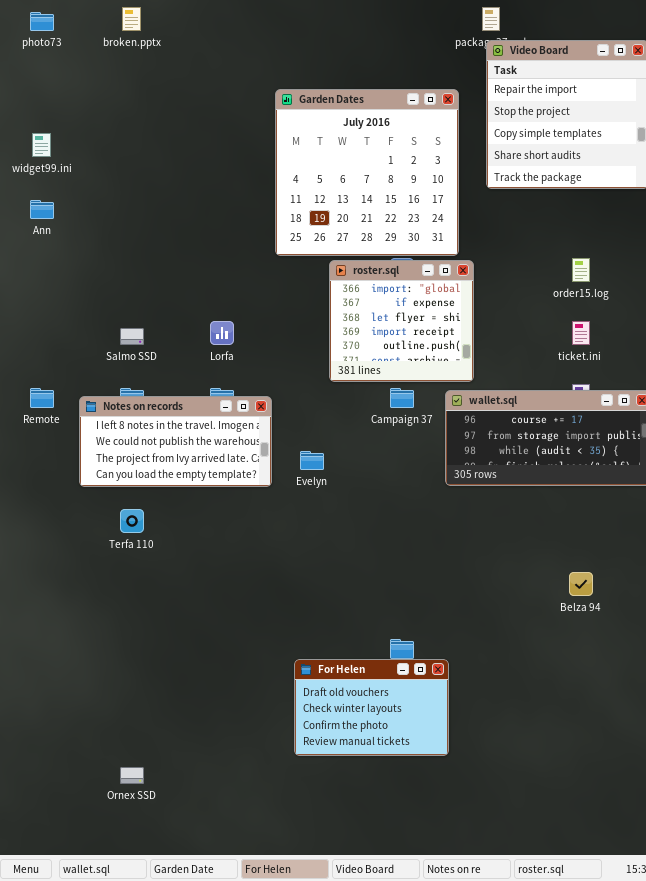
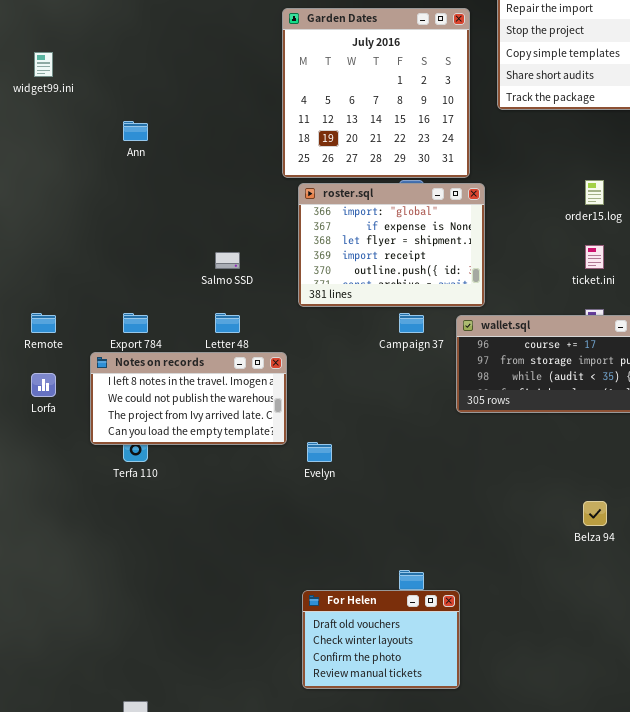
Ann: [30,200,54,219] -> [123,121,148,141], moved
roster.sql: [329,260,474,382] -> [298,183,485,307], resized
Lorfa: [210,321,234,345] -> [31,373,56,397], moved
Salmo SSD: [120,328,144,345] -> [215,252,240,269], moved
Notes on records: [79,396,272,487] -> [90,352,287,445], moved
Evelyn: [300,451,324,470] -> [307,442,332,462], moved

